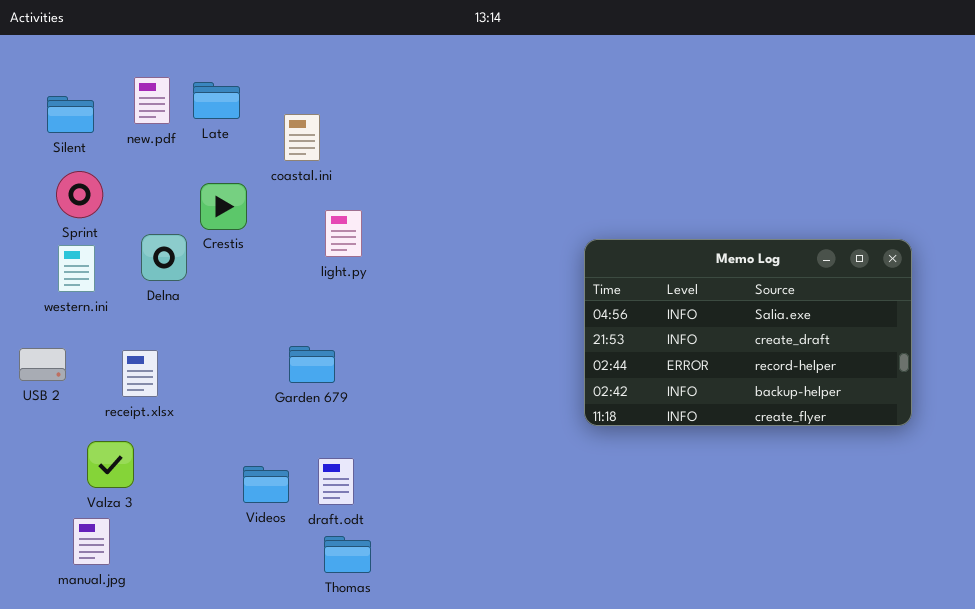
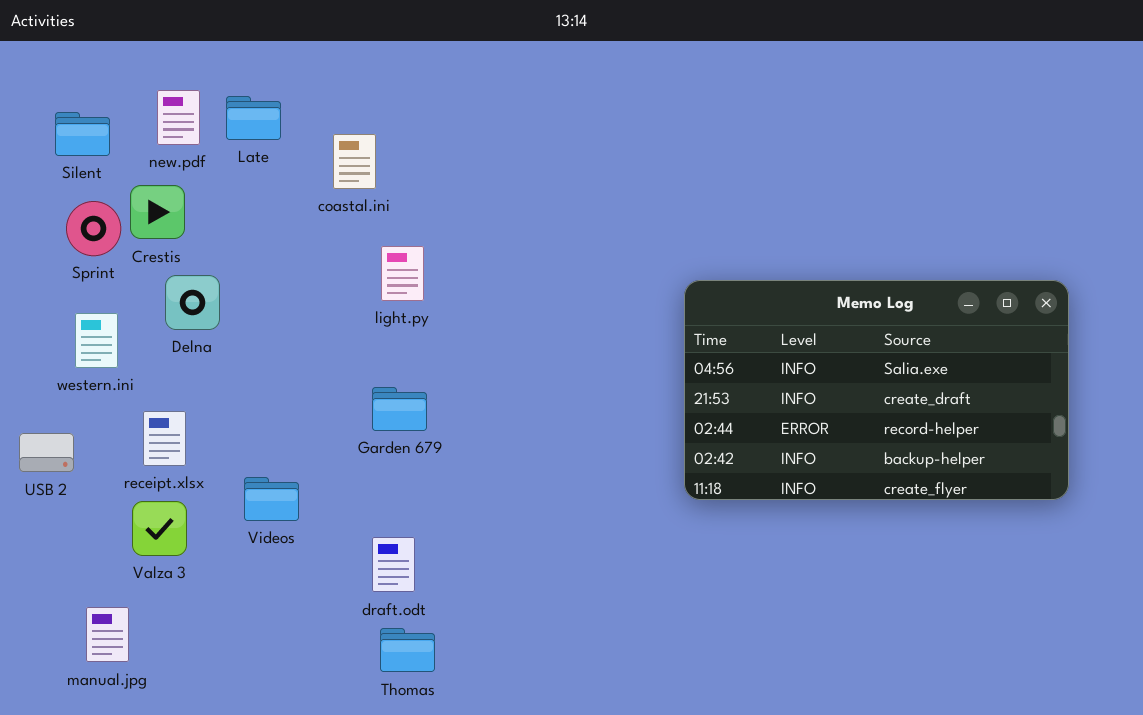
Crestis: [200,183,247,230] -> [130,185,185,239], moved
western.ini: [58,245,95,292] -> [75,313,118,368], moved
Garden 679: [289,346,335,383] -> [372,387,427,431], moved
USB 2: [19,348,66,381] -> [19,433,74,472], moved
Valza 3: [87,441,134,488] -> [132,501,187,556], moved
Videos: [243,466,289,503] -> [244,477,299,521], moved

